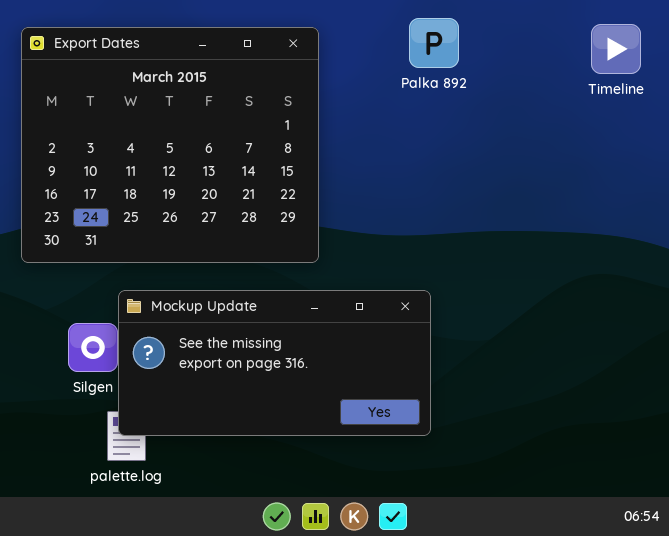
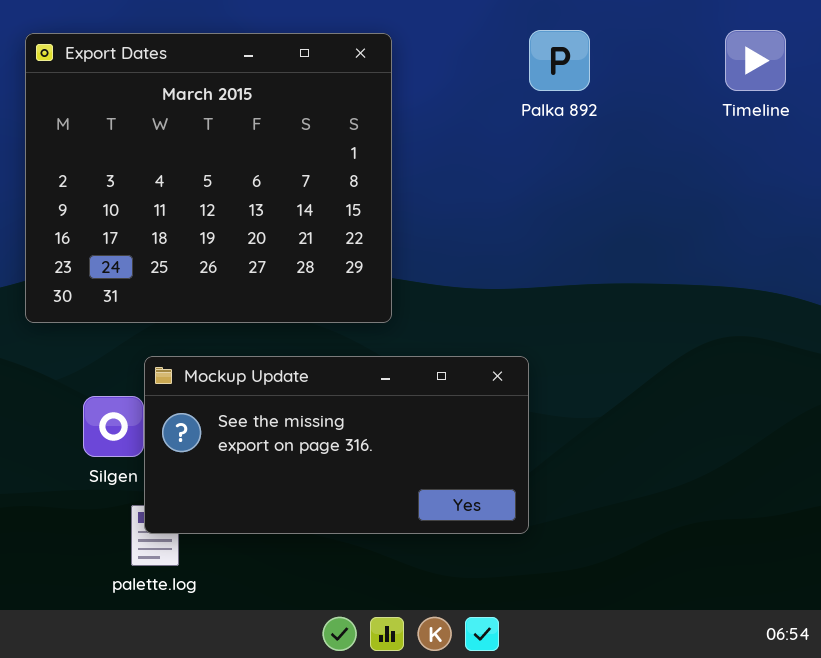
Palka 892: [409,18,459,68] -> [529,30,590,91], moved

